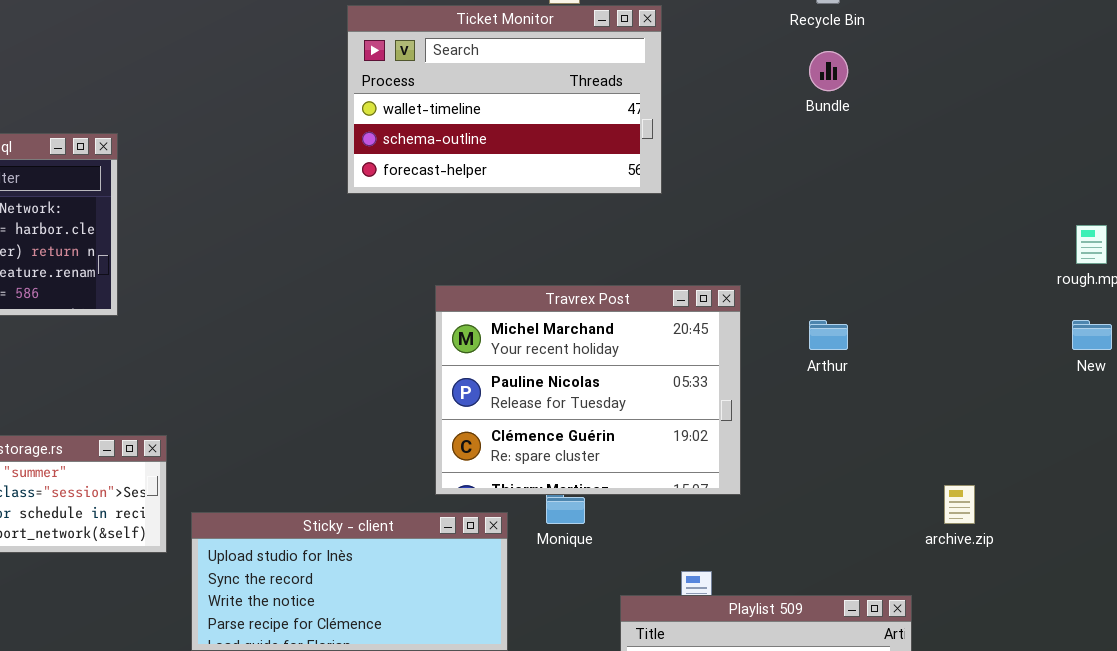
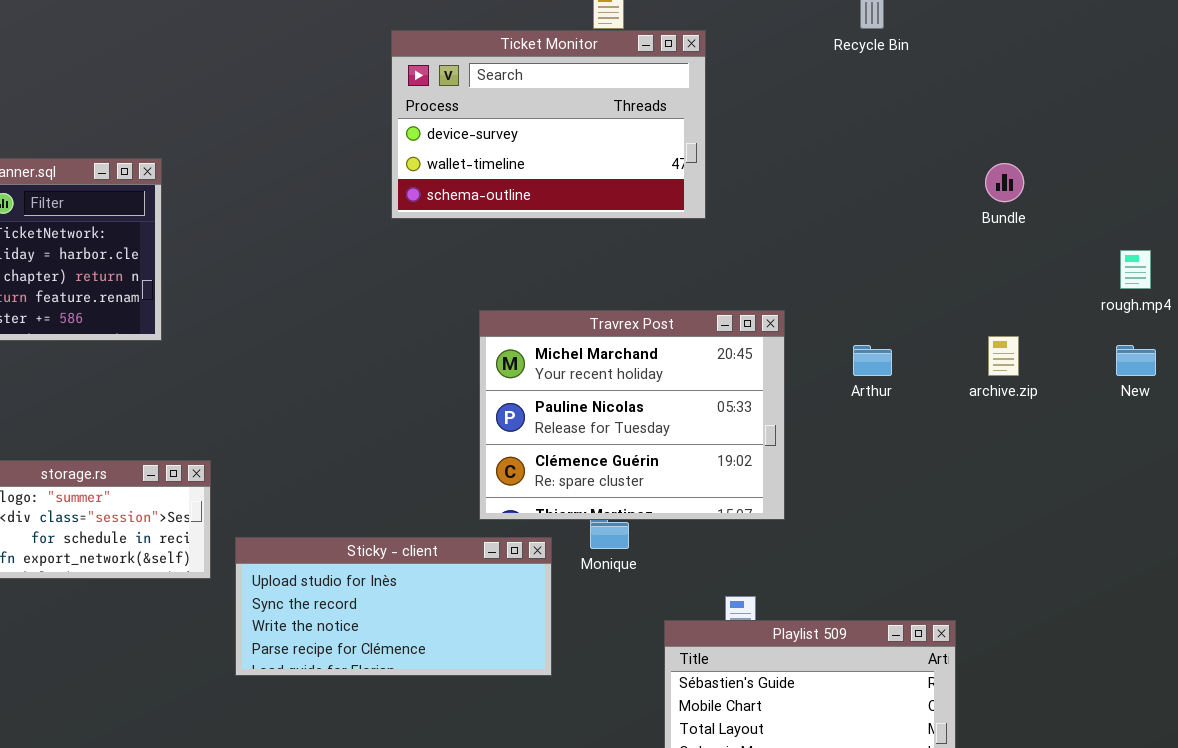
Ticket Monitor: [347,5,662,194] -> [391,30,706,219], scrolled up 1 row
Bundle: [809,51,848,91] -> [985,163,1024,202], moved
archive.zip: [944,485,975,524] -> [988,336,1019,376], moved

